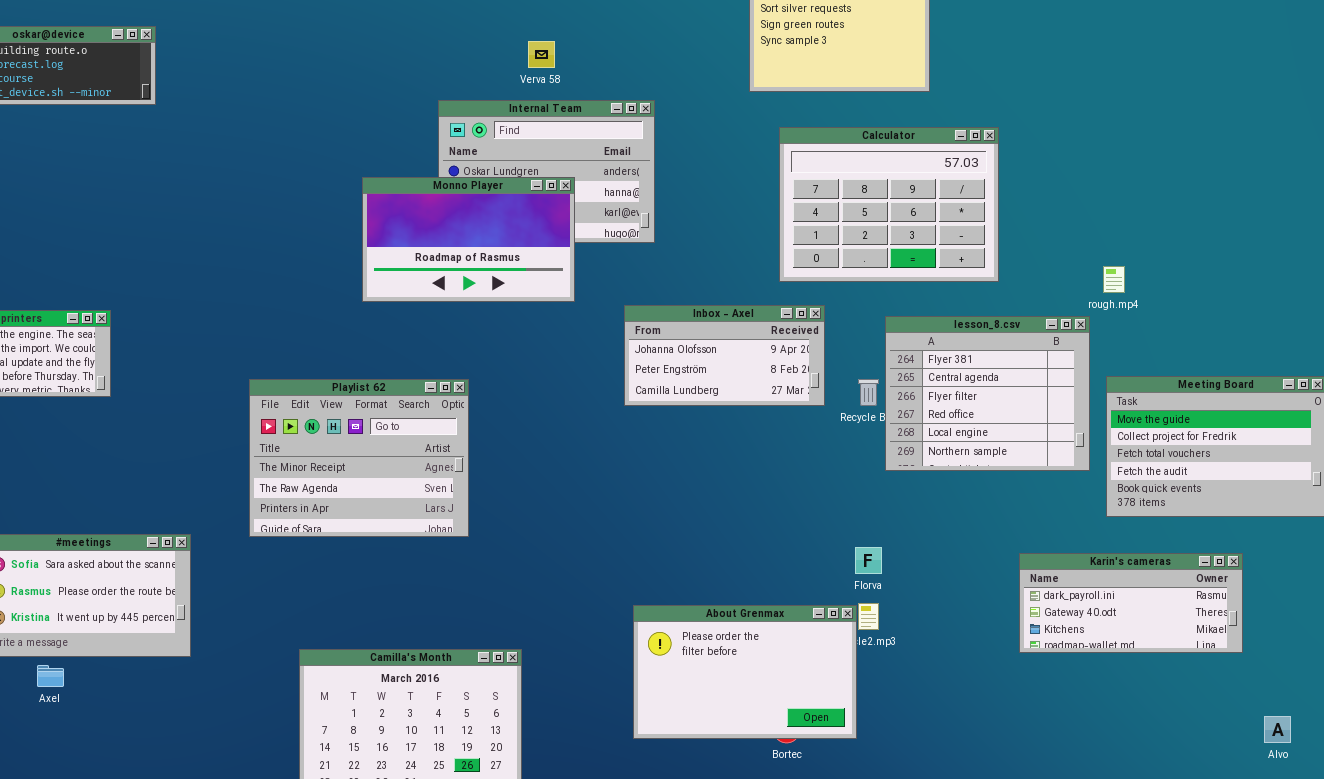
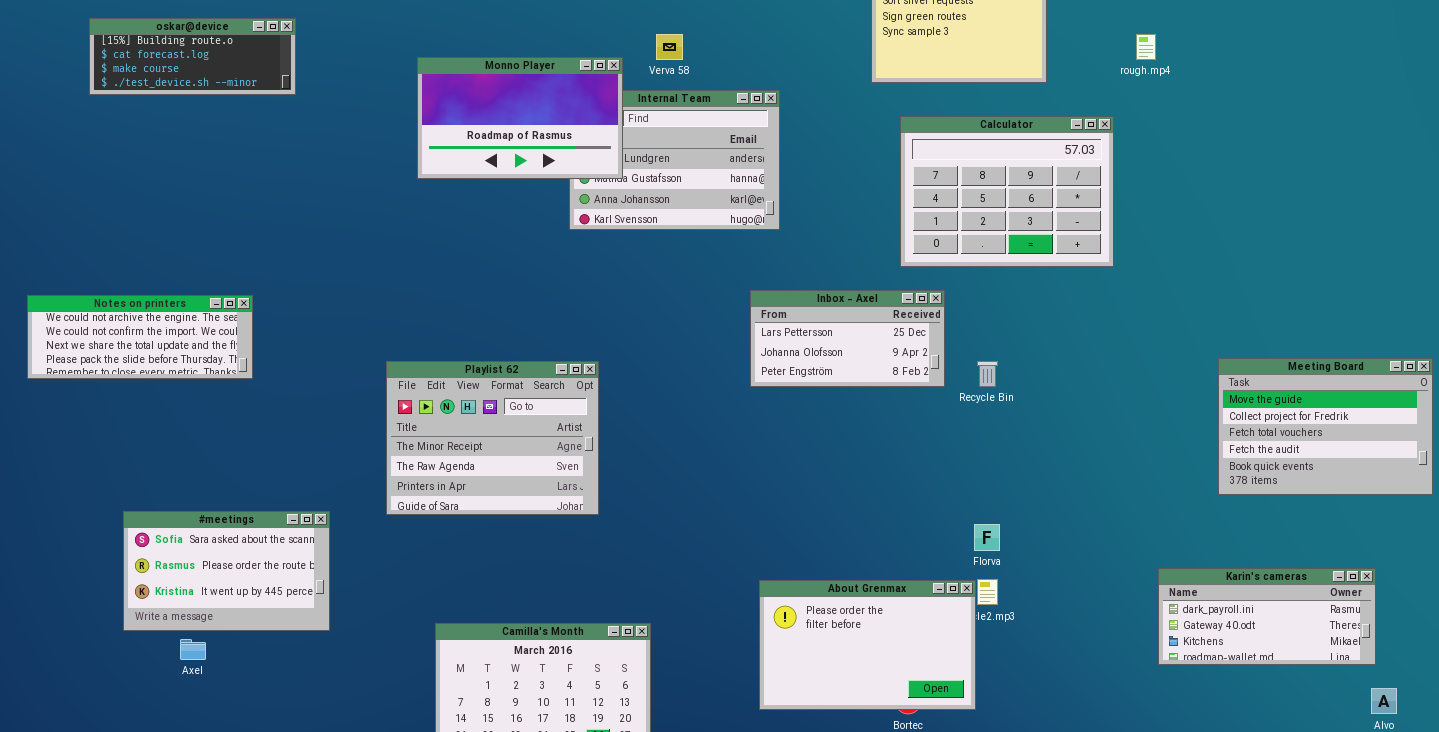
Monno Player: [362,177,575,302] -> [417,57,623,179], moved
rough.mp4: [1103,266,1125,293] -> [1136,34,1156,60], moved
Inbox - Axel: [624,305,825,406] -> [750,290,945,387], scrolled up 1 row
lesson_8.csv: [885,316,1090,471] -> none, closed
Karin's cameras: [1019,553,1243,653] -> [1158,568,1376,665], moved

